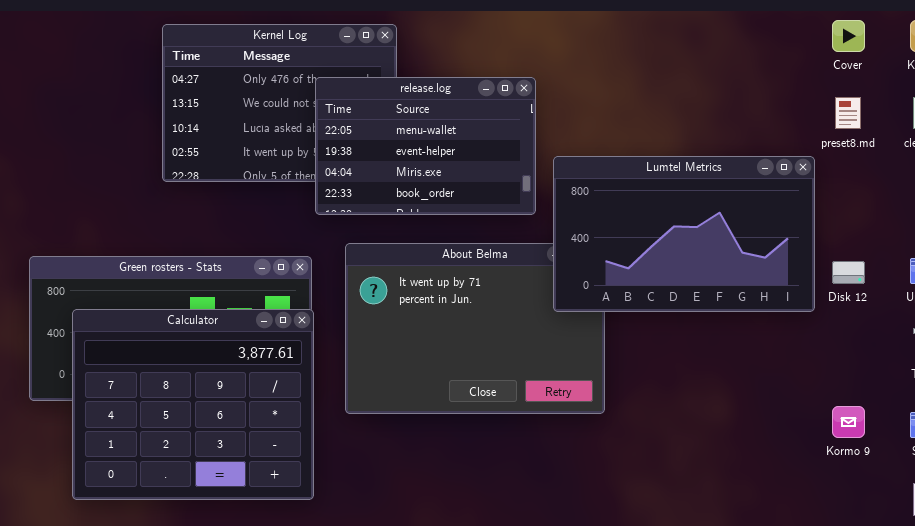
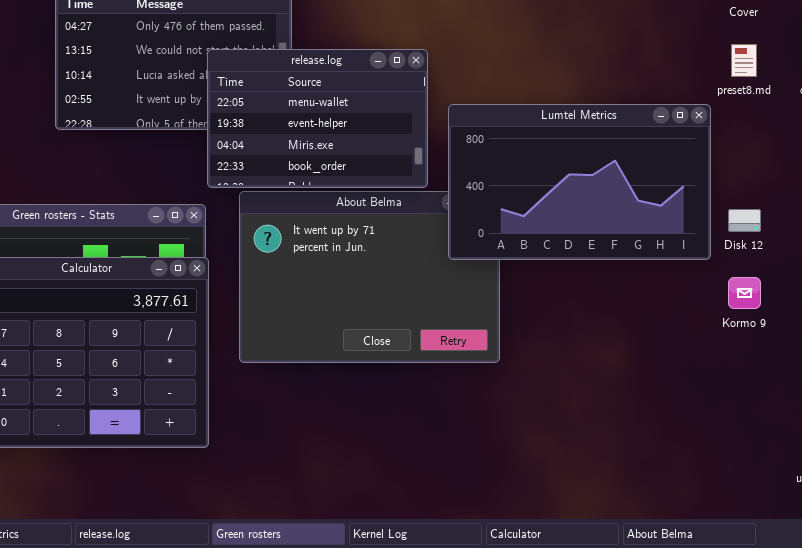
release.log: [315,77,536,215] -> [207,49,428,188], moved
Kormo 9: [832,406,865,438] -> [728,277,761,309], moved

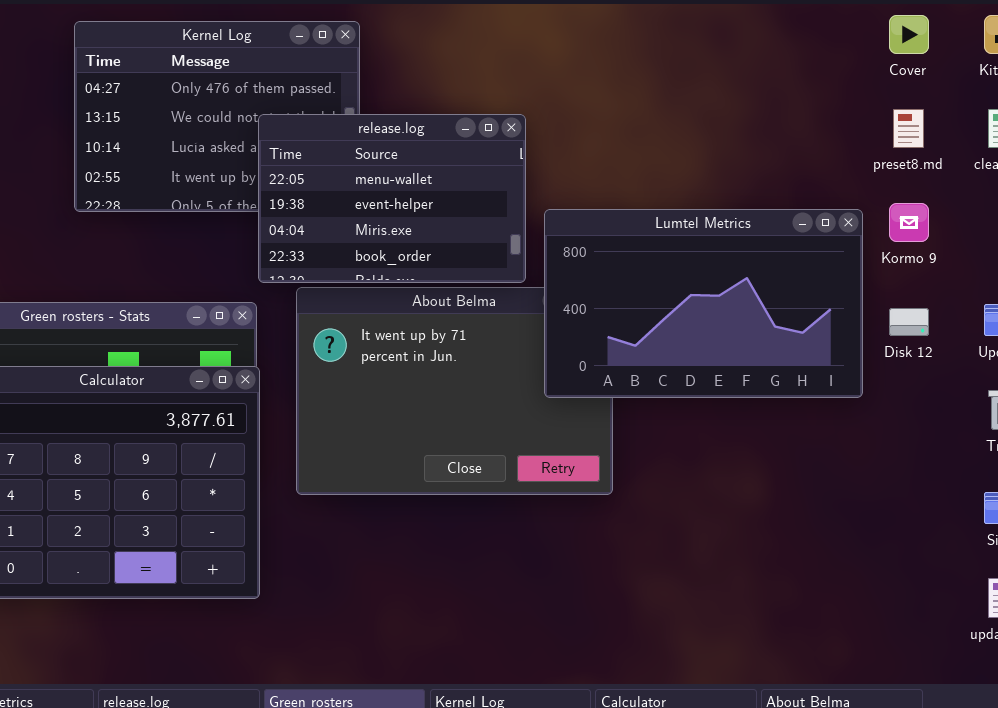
Lumtel Metrics: [448,104,711,260] -> [544,209,863,398], moved
Kormo 9: [728,277,761,309] -> [889,203,929,242], moved

